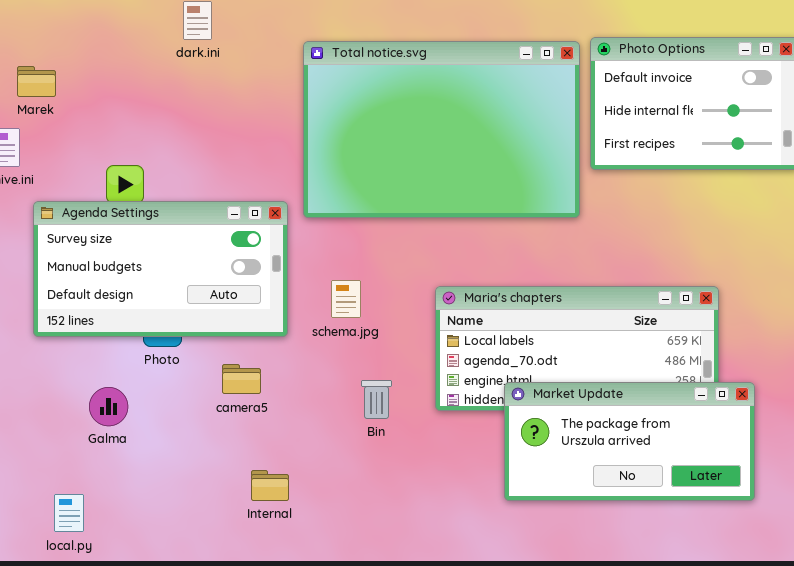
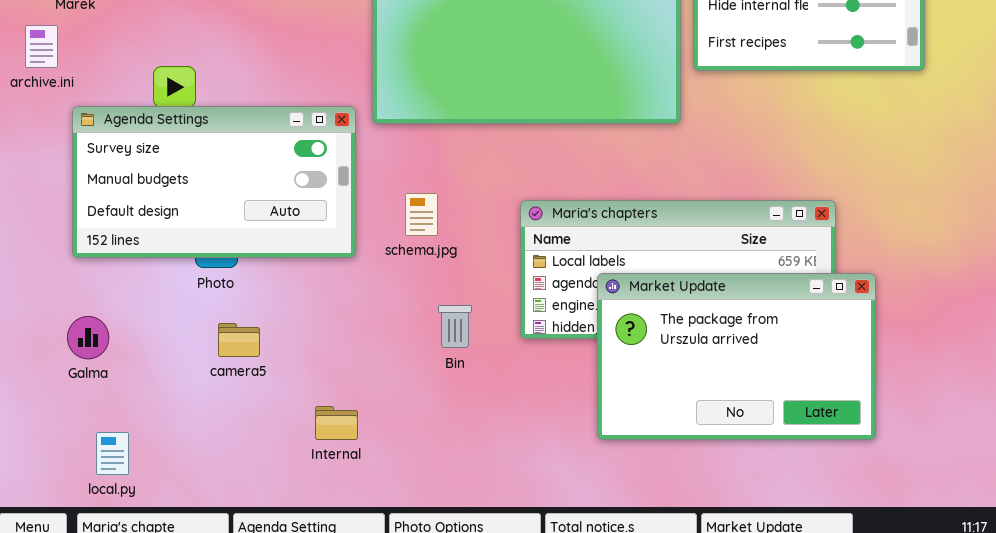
camera5: [222,364,261,394] -> [218,323,260,357], moved
Market Update: [504,382,755,501] -> [597,273,876,440], resized
Galma: [89,387,128,426] -> [67,316,109,359], moved

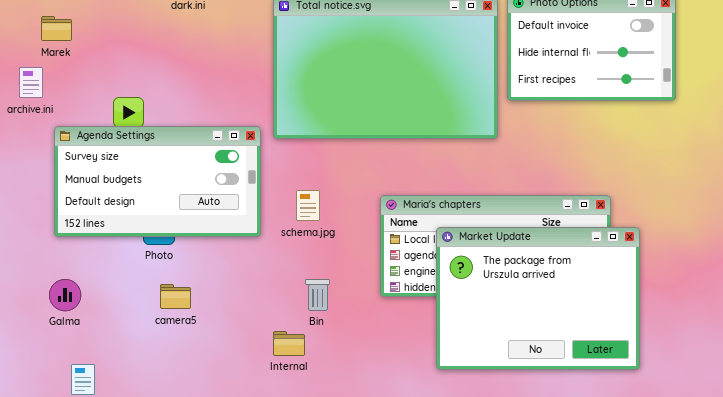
Market Update: [597,273,876,440] -> [436,227,640,370], resized
Bin: [438,305,472,348] -> [305,279,330,311], moved
Internal: [315,406,358,440] -> [273,331,305,356], moved

